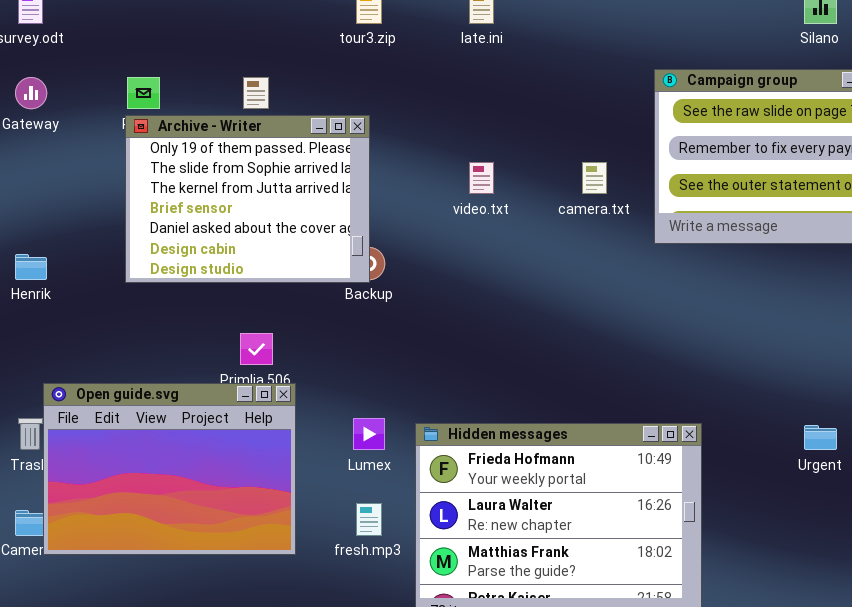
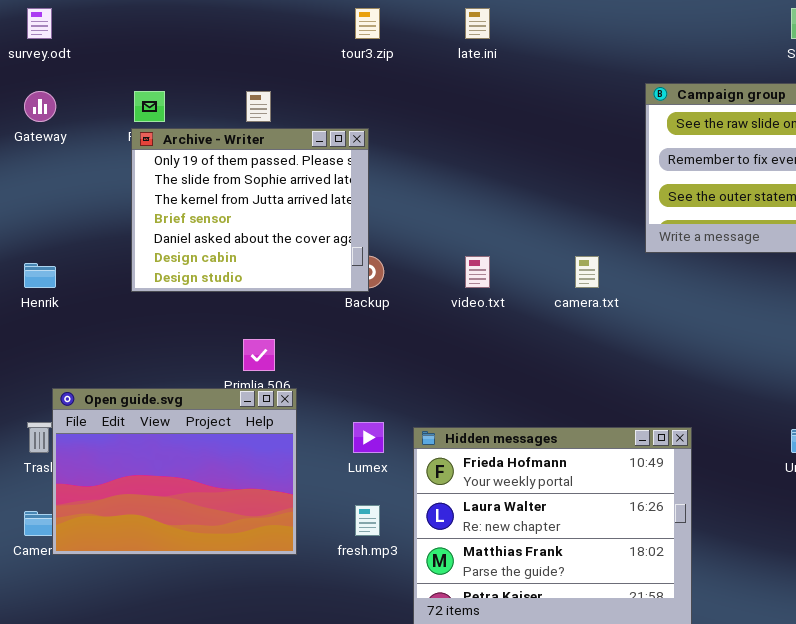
video.txt: [469,162,494,194] -> [465,256,490,288], moved
camera.txt: [582,162,607,194] -> [575,256,599,288], moved

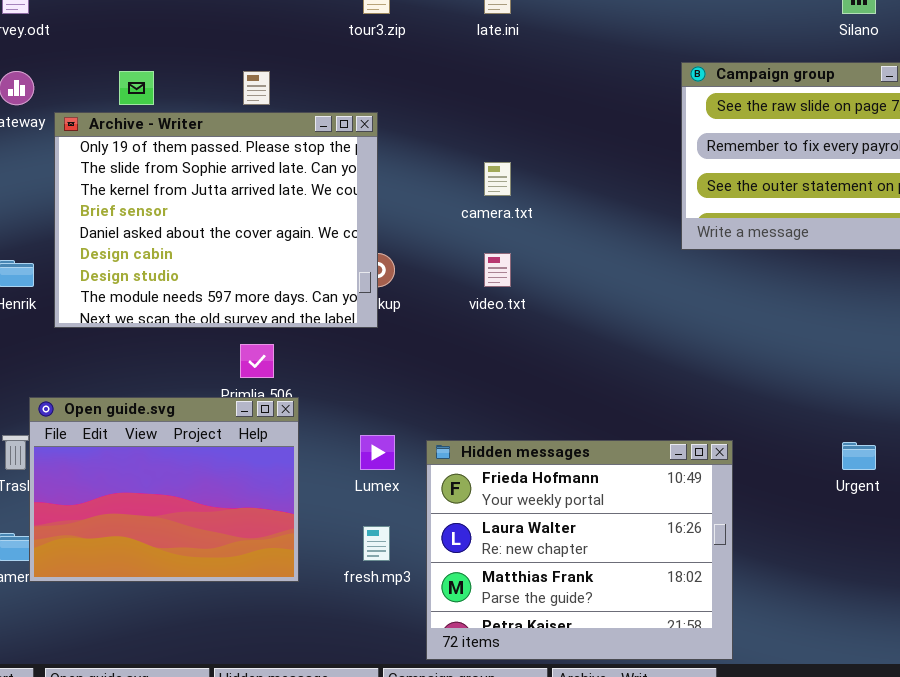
Archive - Writer: [131,128,369,292] -> [54,112,378,328], resized
camera.txt: [575,256,599,288] -> [484,162,511,196], moved

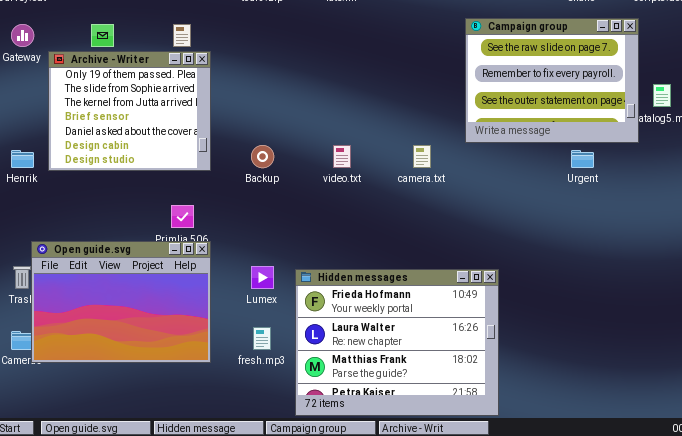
Archive - Writer: [54,112,378,328] -> [48,51,211,171], resized
camera.txt: [484,162,511,196] -> [413,145,431,168], moved
Urgent: [842,442,876,470] -> [571,150,594,168], moved

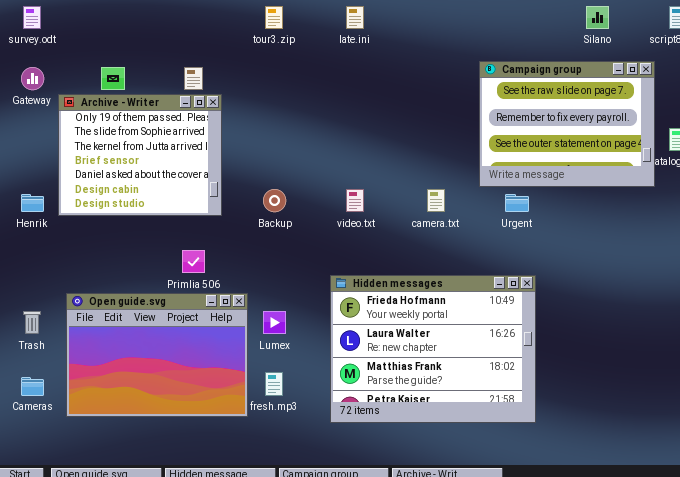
Urgent: [571,150,594,168] -> [505,194,529,212], moved
Open guide.svg: [31,241,211,363] -> [66,293,248,417], moved
Hidden messages: [295,269,499,416] -> [330,275,536,423], moved

